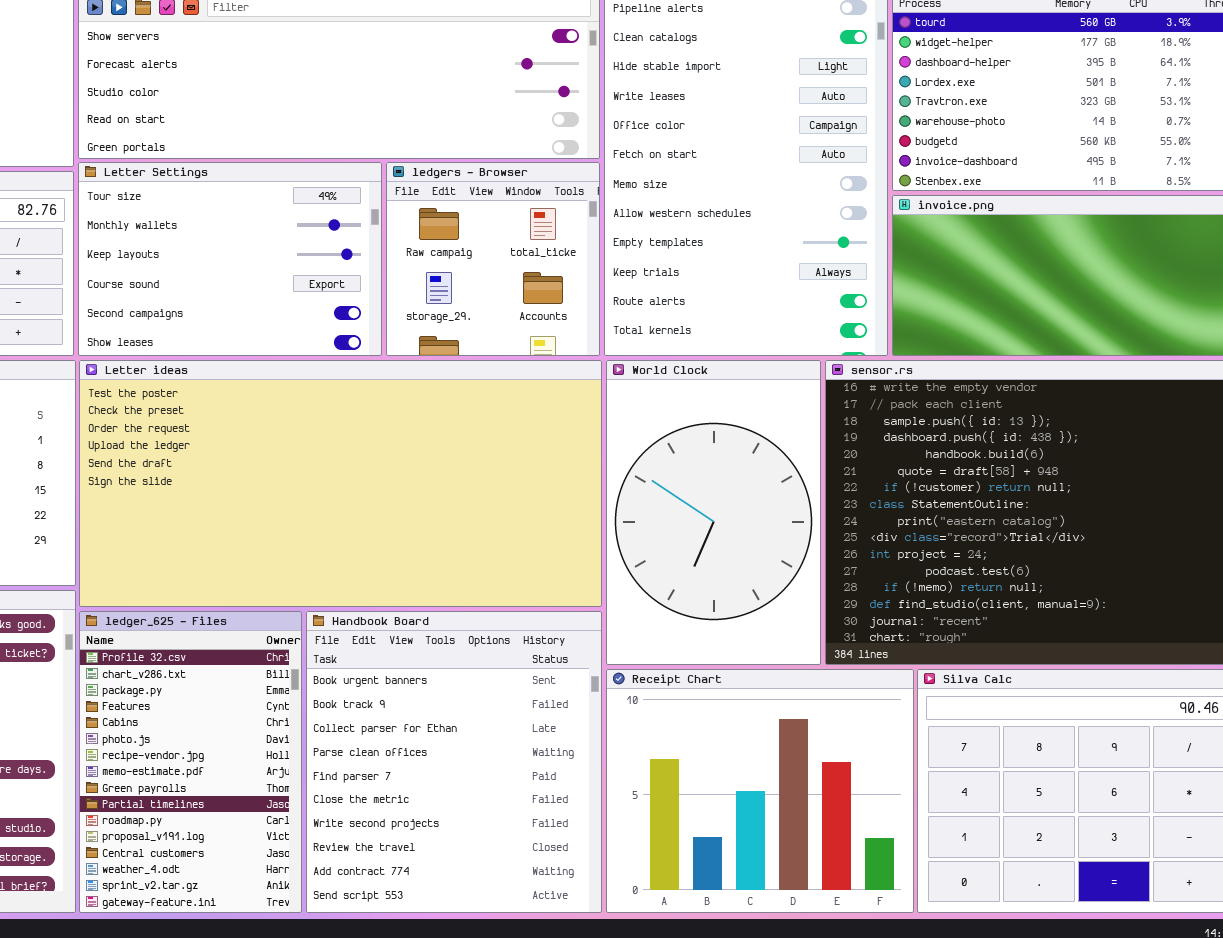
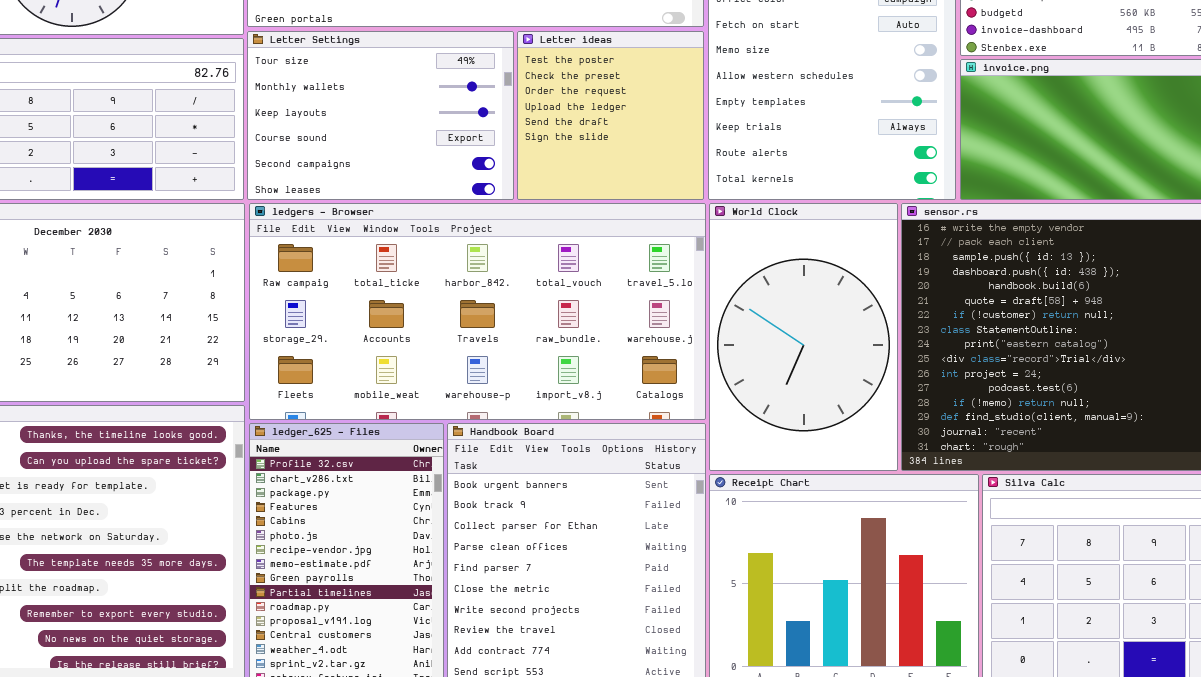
ledgers - Browser: [386,162,600,356] -> [249,203,706,420], moved, resized
Letter ideas: [79,360,602,607] -> [517,31,704,200], moved, resized

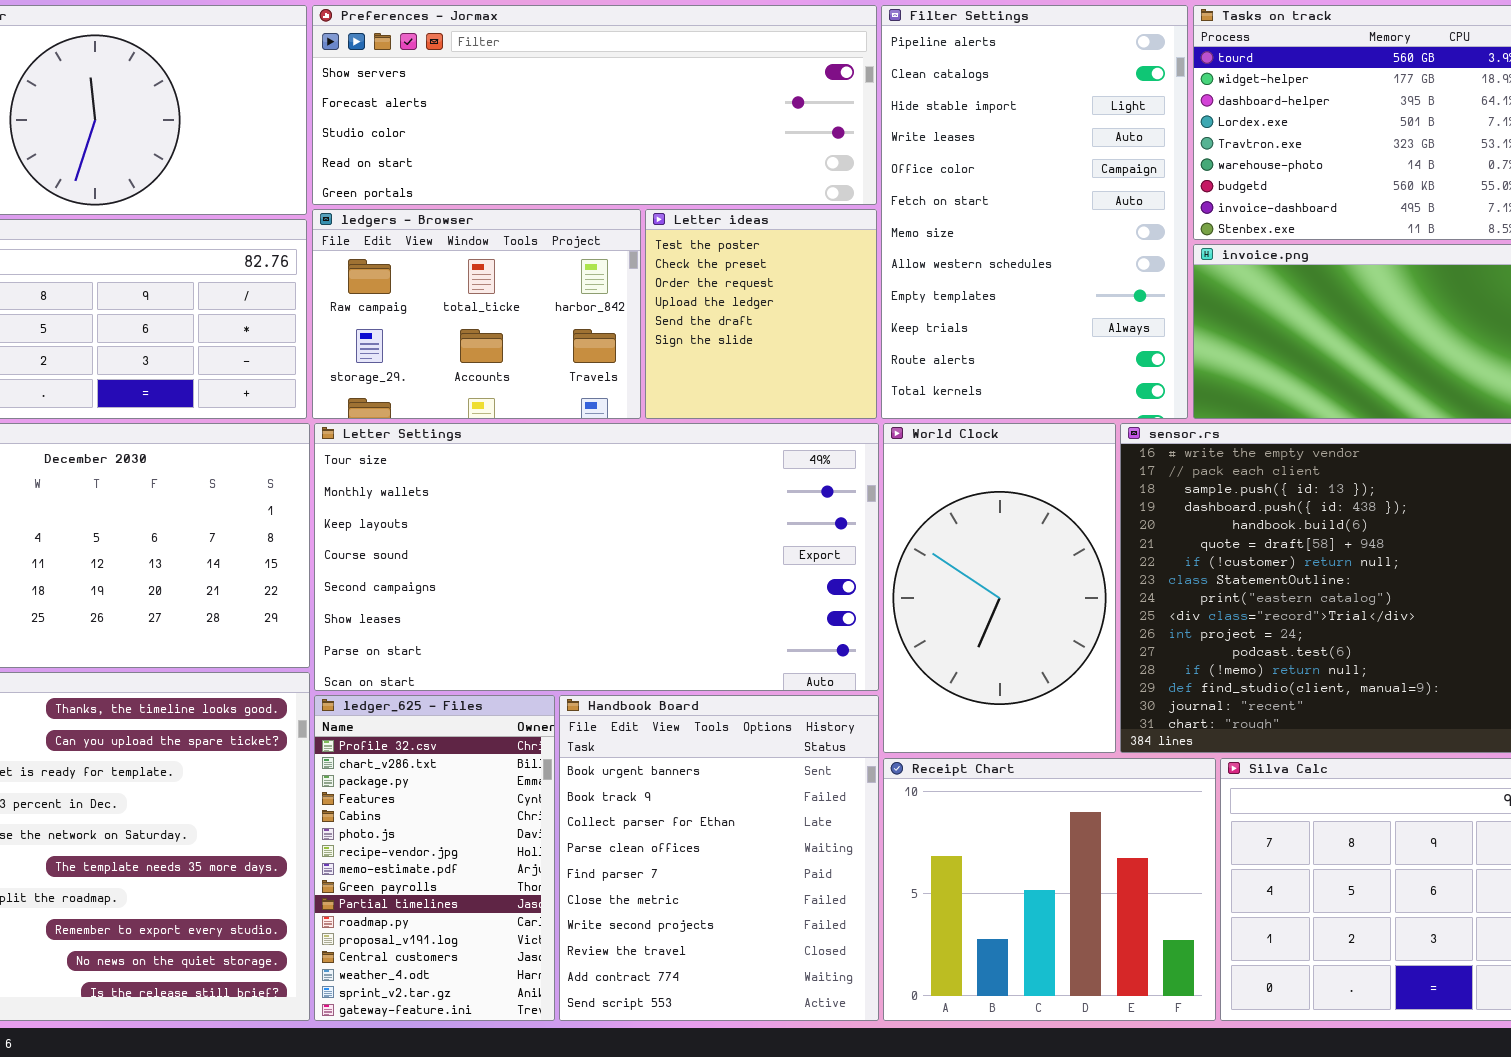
Letter Settings: [247,31,514,200] -> [314,423,879,691], moved, resized
ledgers - Browser: [249,203,706,420] -> [312,209,641,419], moved, resized

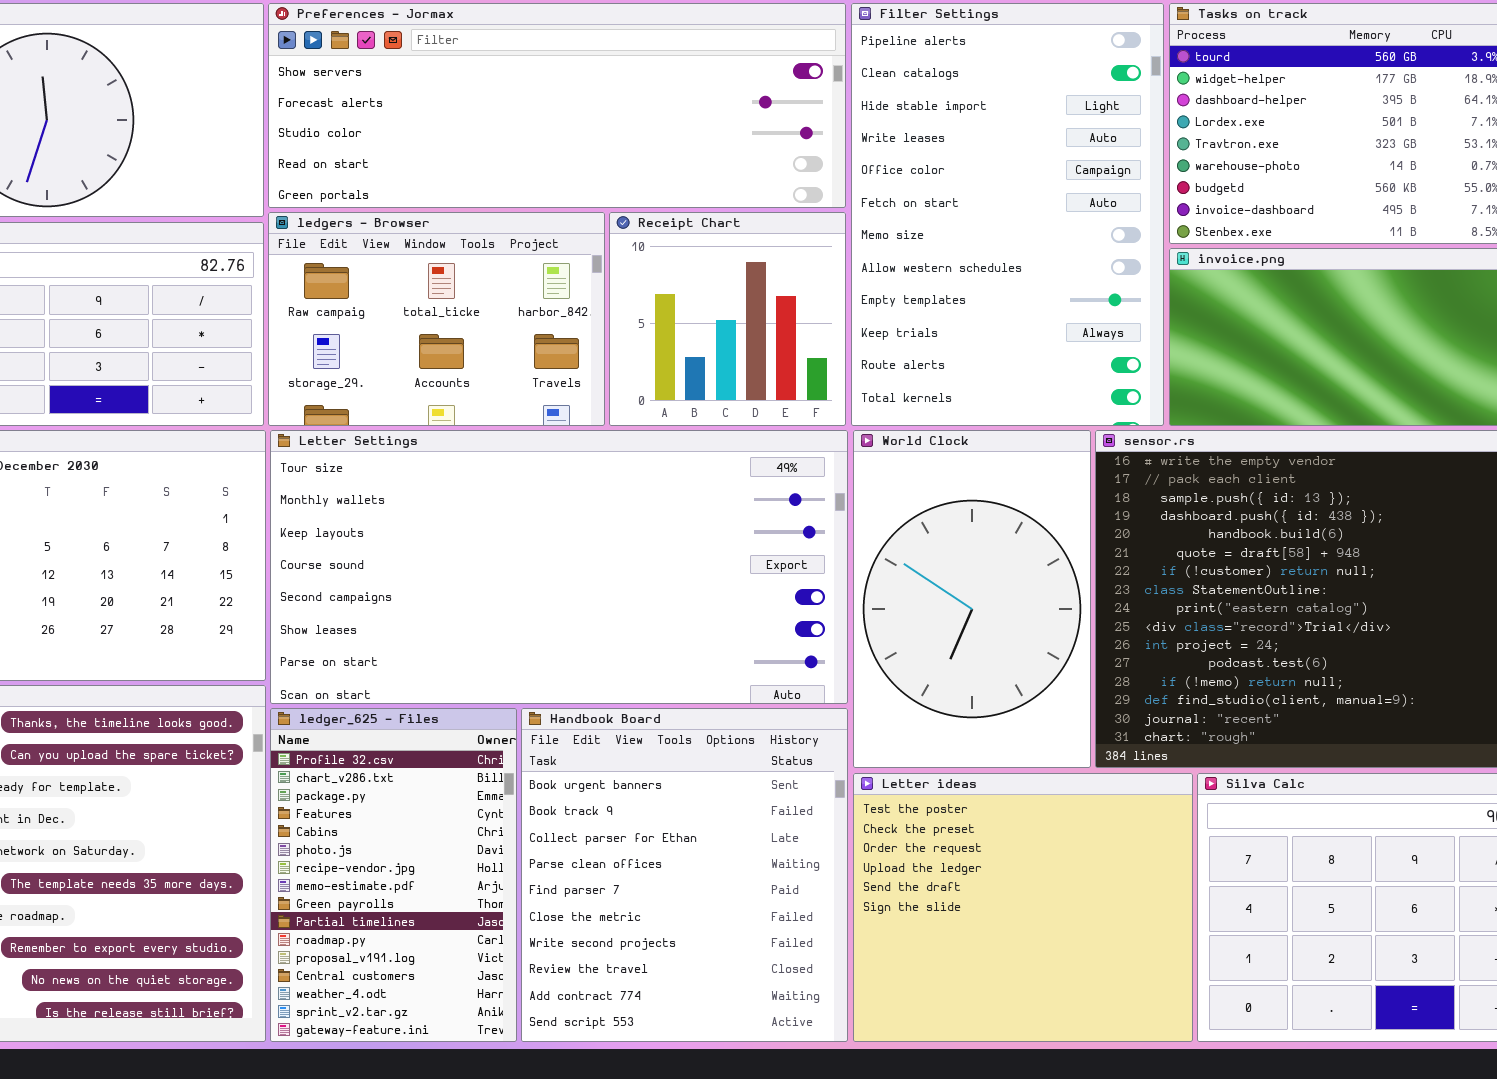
Letter ideas: [645,209,877,419] -> [853,773,1193,1042], moved, resized
Receipt Chart: [883,758,1216,1021] -> [609,212,846,426], moved, resized

